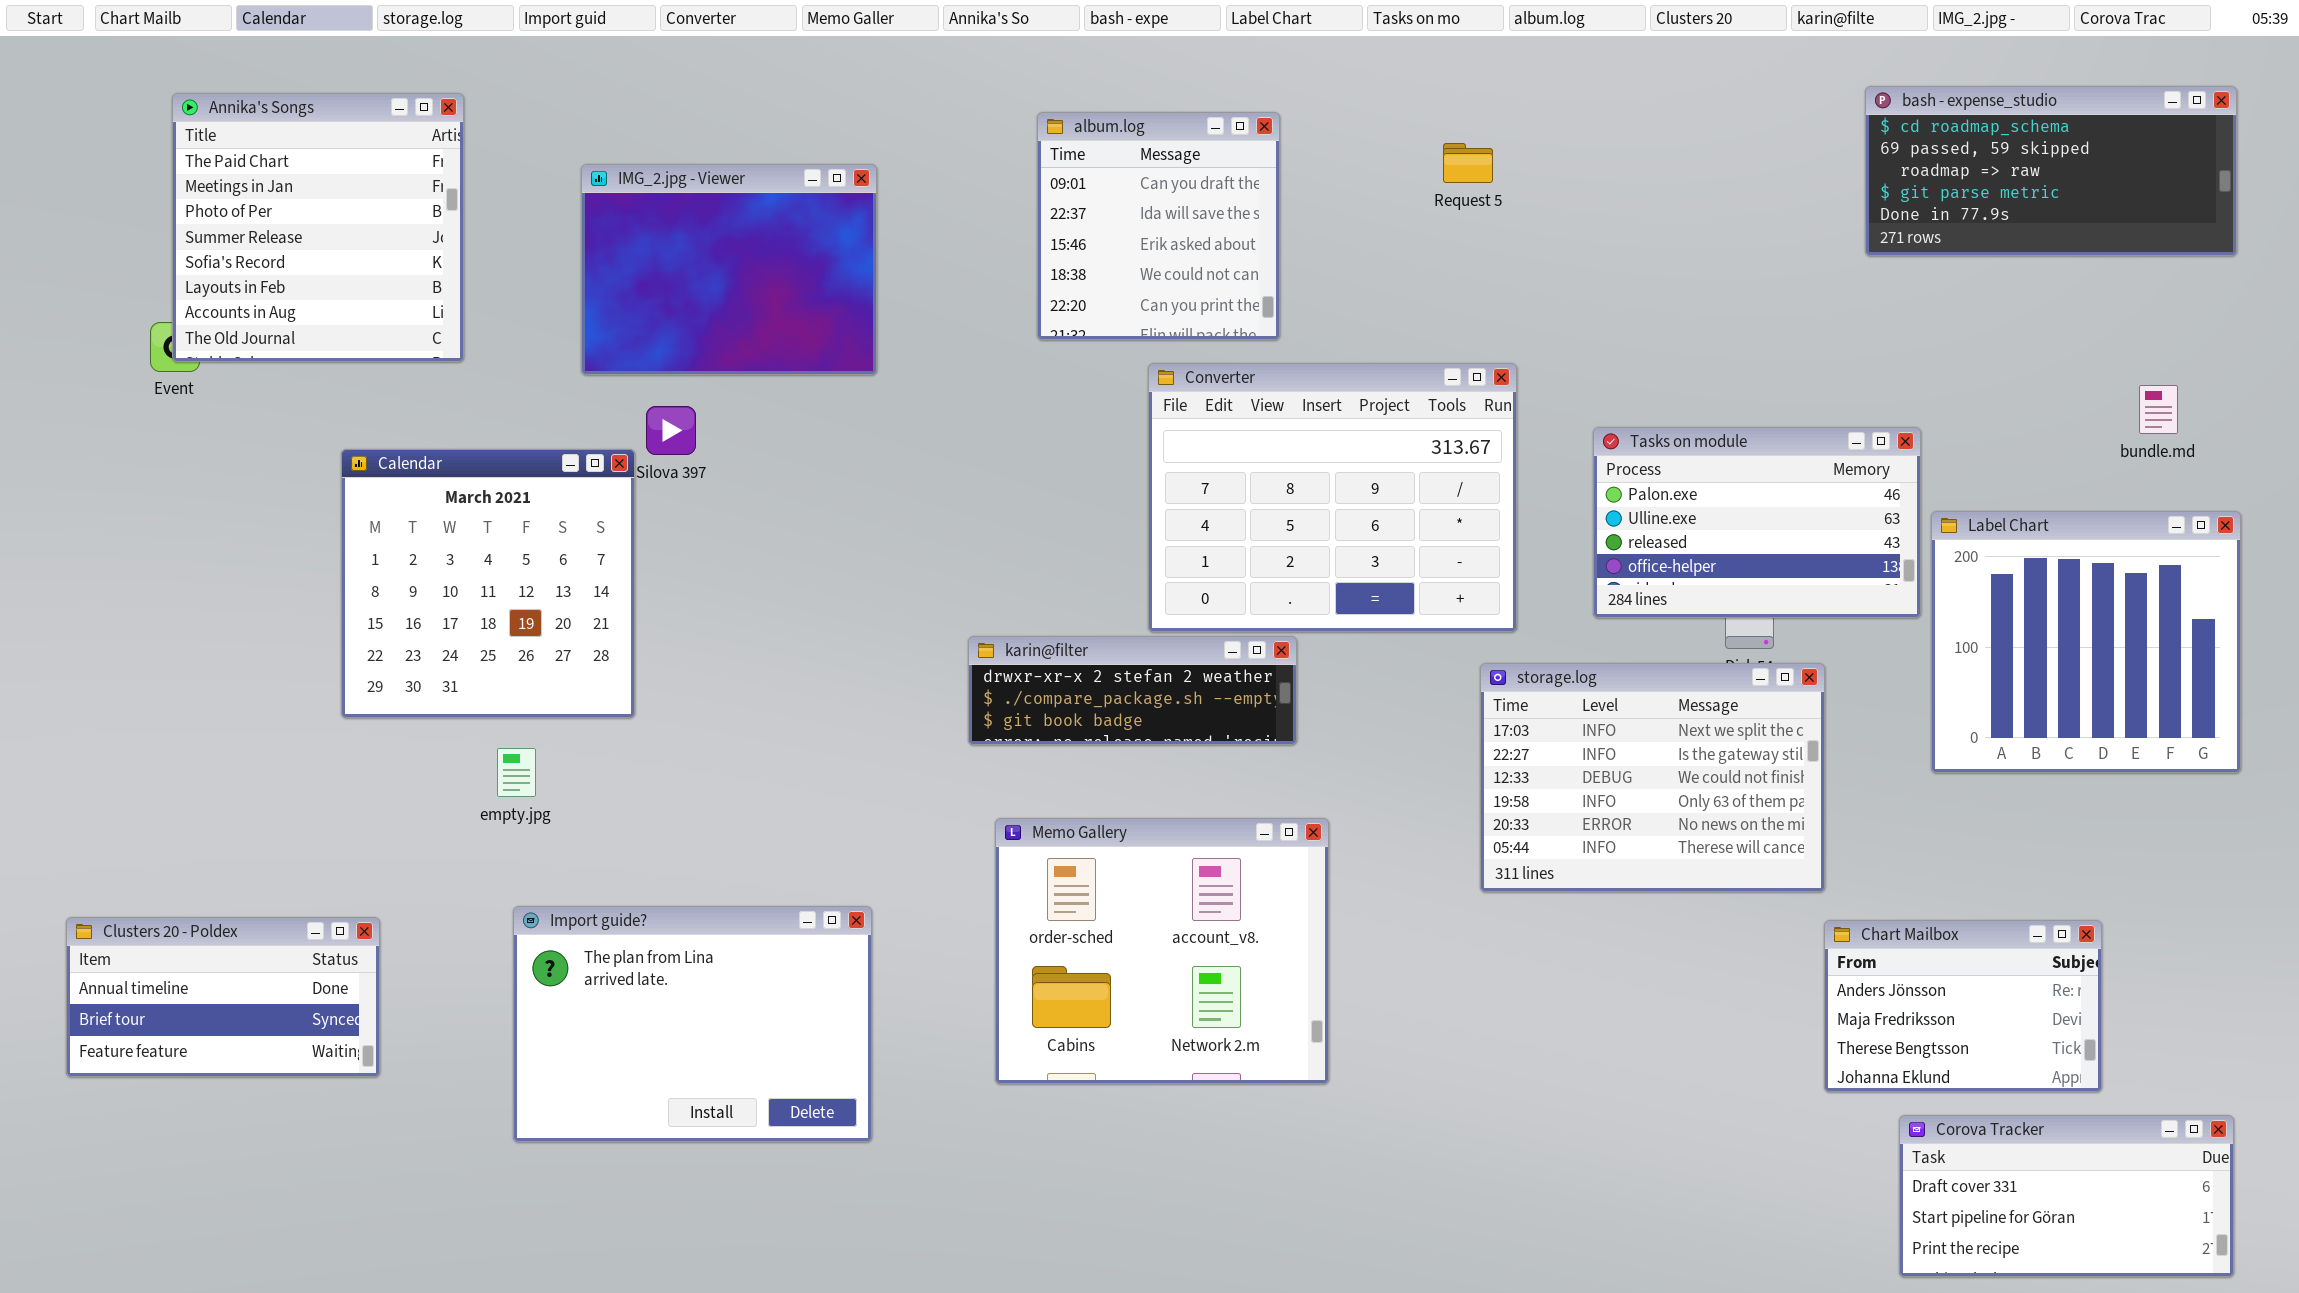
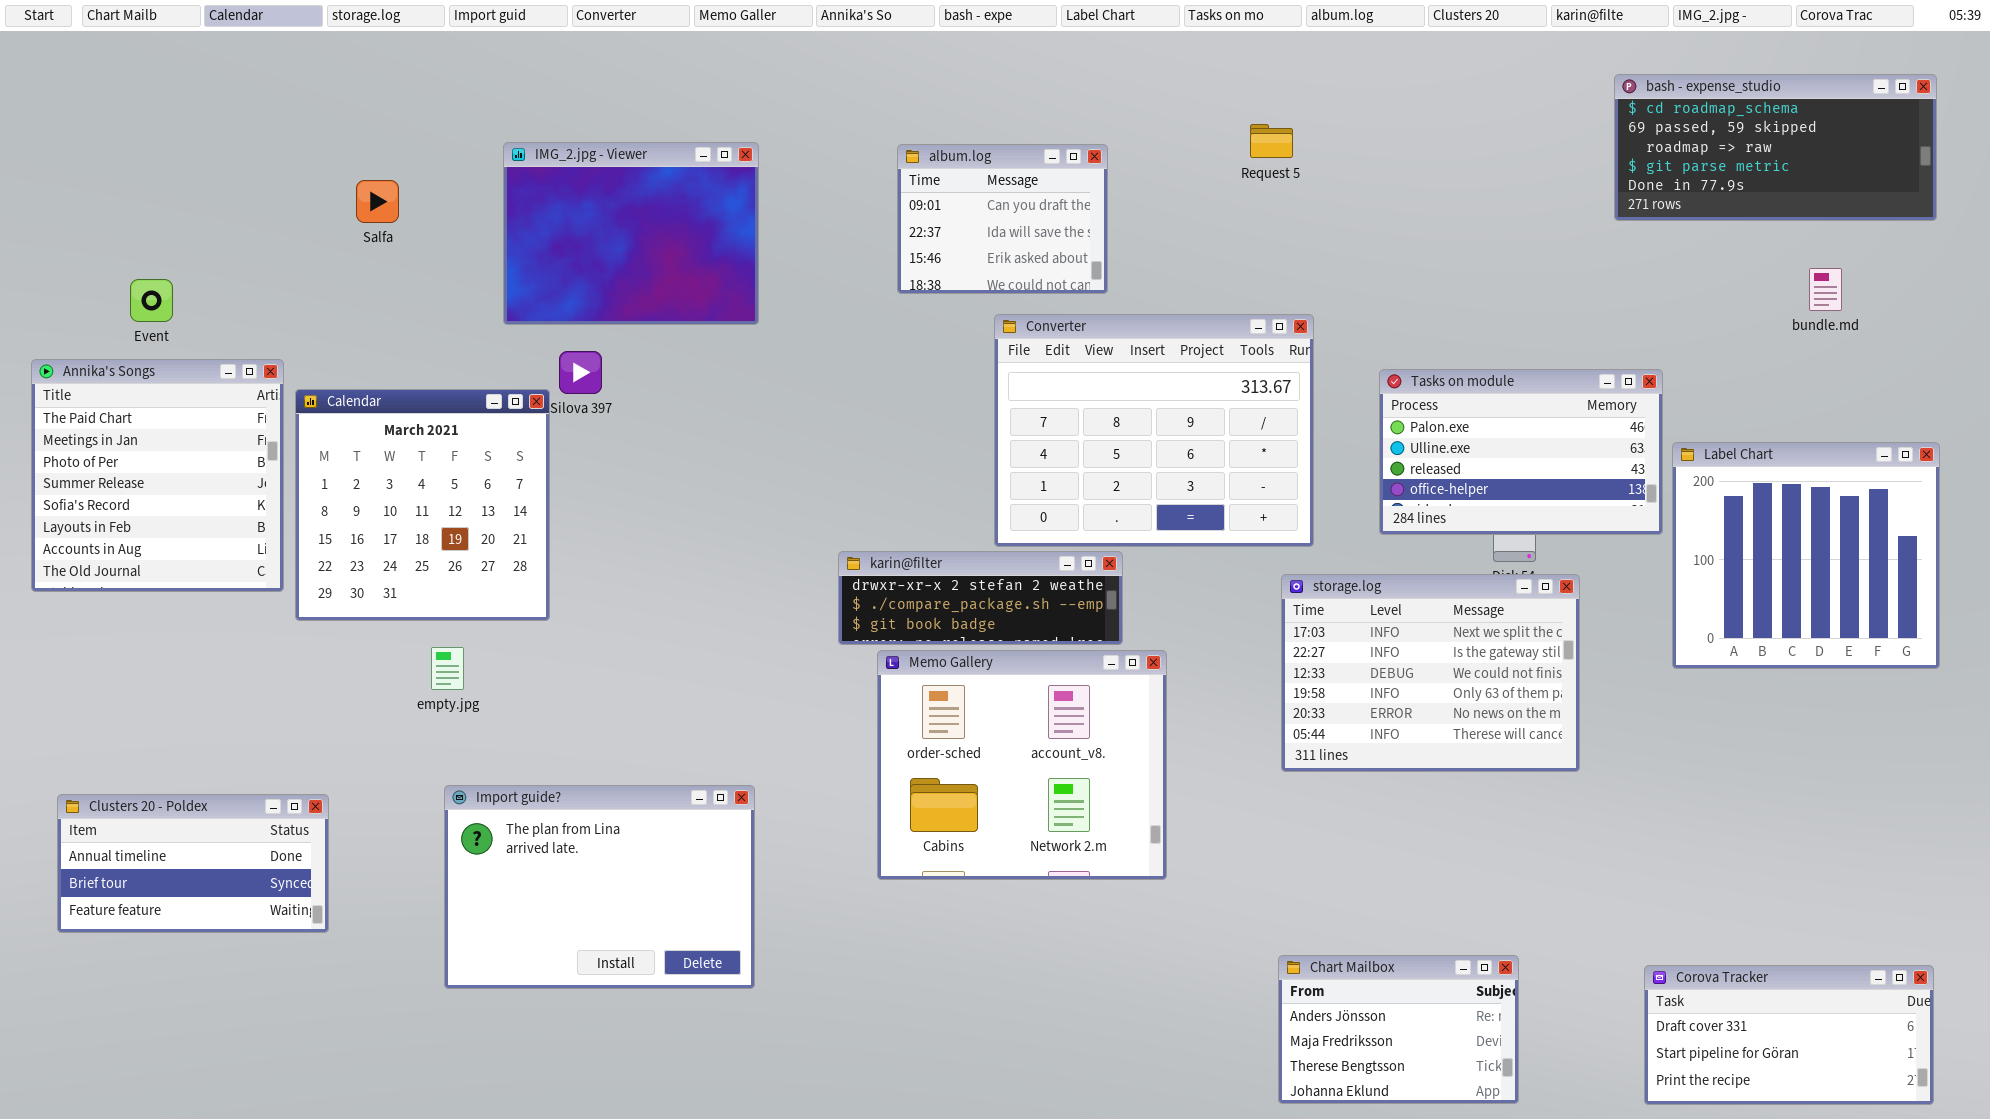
Annika's Songs: [172,93,464,362] -> [31,359,284,592], moved
album.log: [1037,112,1280,340] -> [897,144,1108,294], resized
bundle.md: [2139,385,2178,434] -> [1809,268,1842,311], moved
Memo Gallery: [995,818,1329,1084] -> [877,650,1167,880], moved
Chart Mailbox: [1824,920,2102,1092] -> [1278,955,1519,1104], moved

